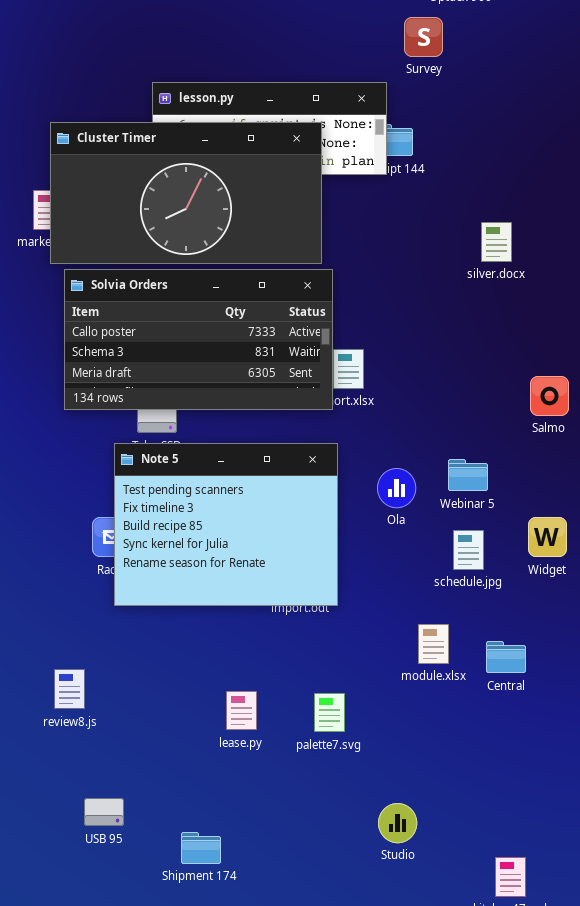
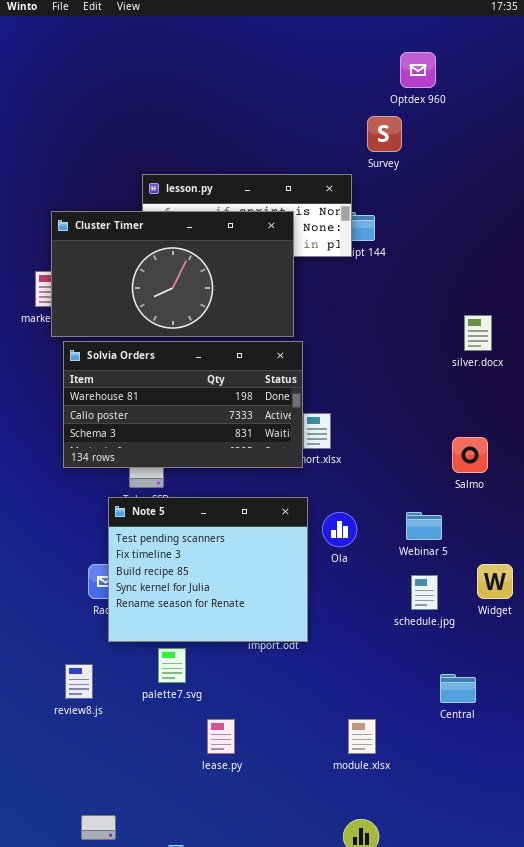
silver.docx: [481,222,512,262] -> [464,315,492,351], moved
Solvia Orders: [64,269,333,410] -> [63,341,303,468], scrolled up 1 row
Salmo: [530,376,569,416] -> [452,437,488,473], moved
Ola: [377,468,416,508] -> [322,512,357,547], moved
module.xlsx: [418,624,449,664] -> [348,719,376,754], moved
review8.js: [54,669,85,709] -> [65,664,93,699], moved
palette7.svg: [314,693,345,732] -> [158,648,186,683], moved

